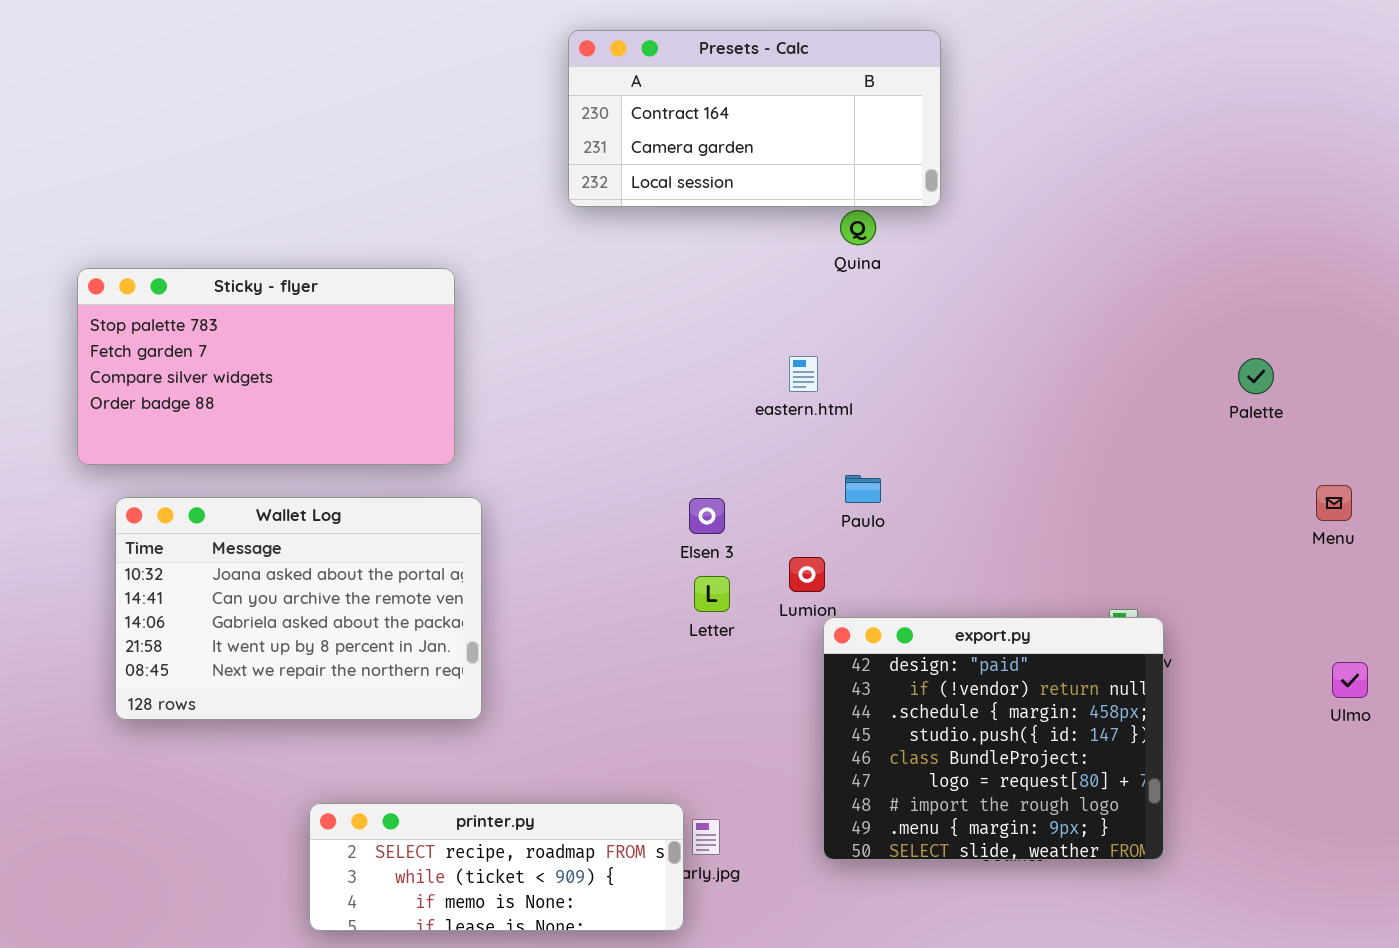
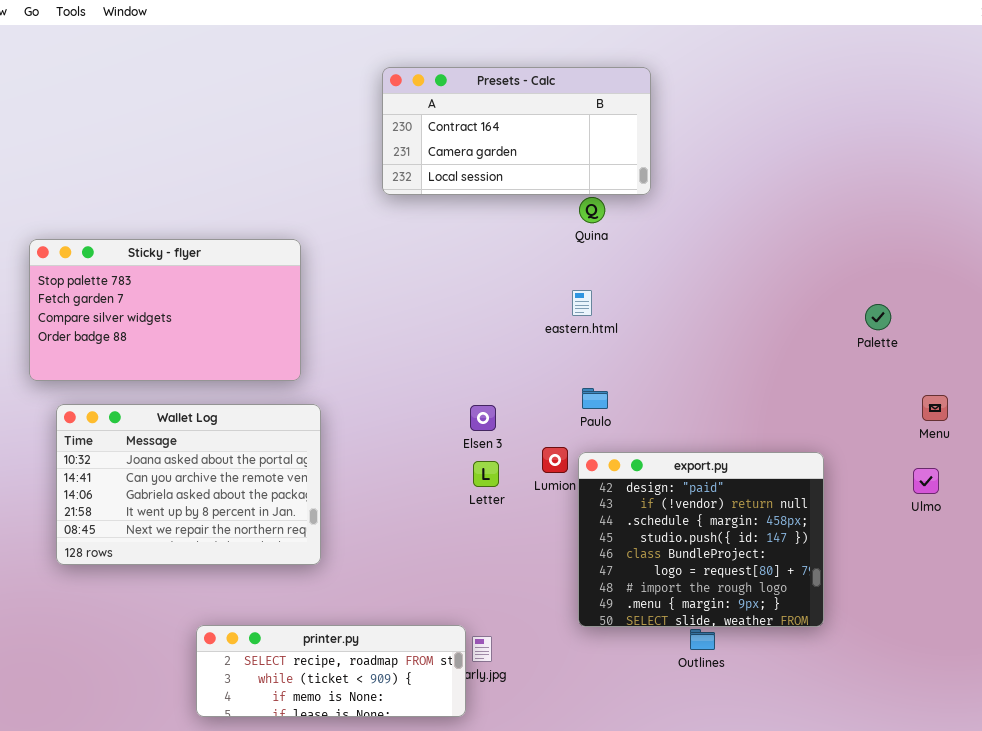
eastern.html: [789,356,818,392] -> [572,290,592,316], moved
export.py: [823,617,1164,860] -> [578,452,824,627], moved
Ulmo: [1332,662,1368,698] -> [913,468,939,494], moved

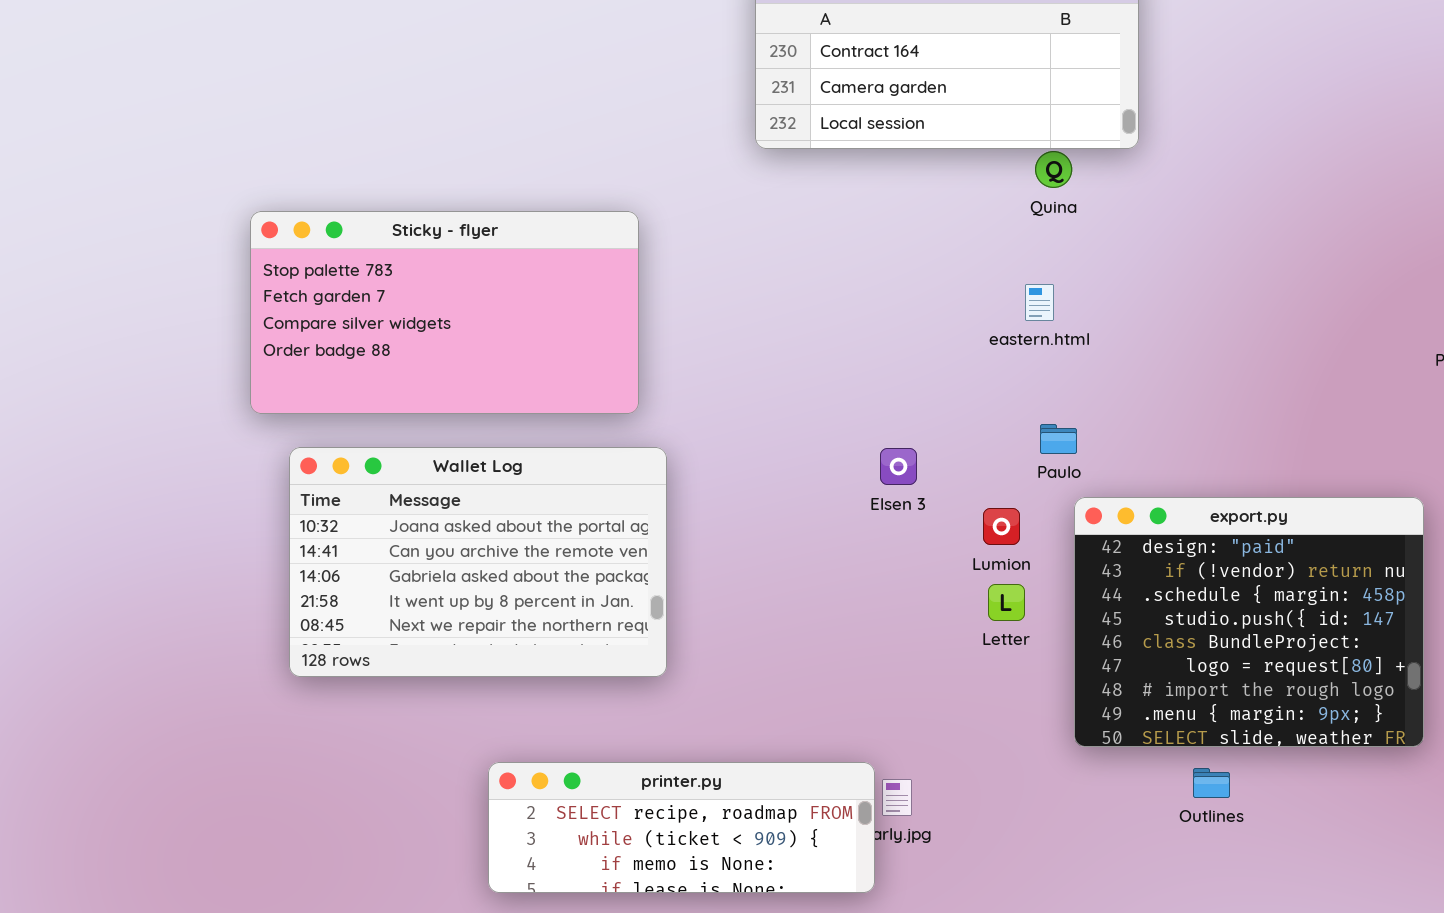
export.py: [578,452,824,627] -> [1074,497,1424,747], moved
Letter: [473,461,499,487] -> [988,584,1025,621], moved

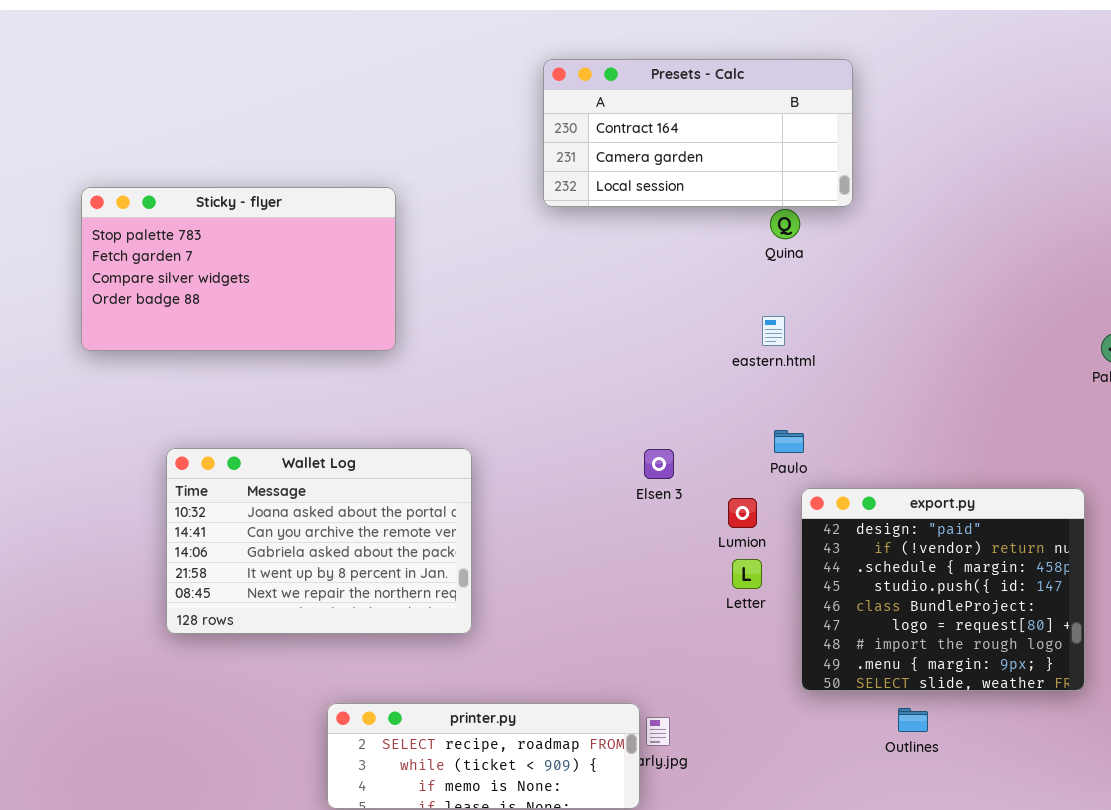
Sticky - flyer: [250,211,639,414] -> [81,187,396,351], moved

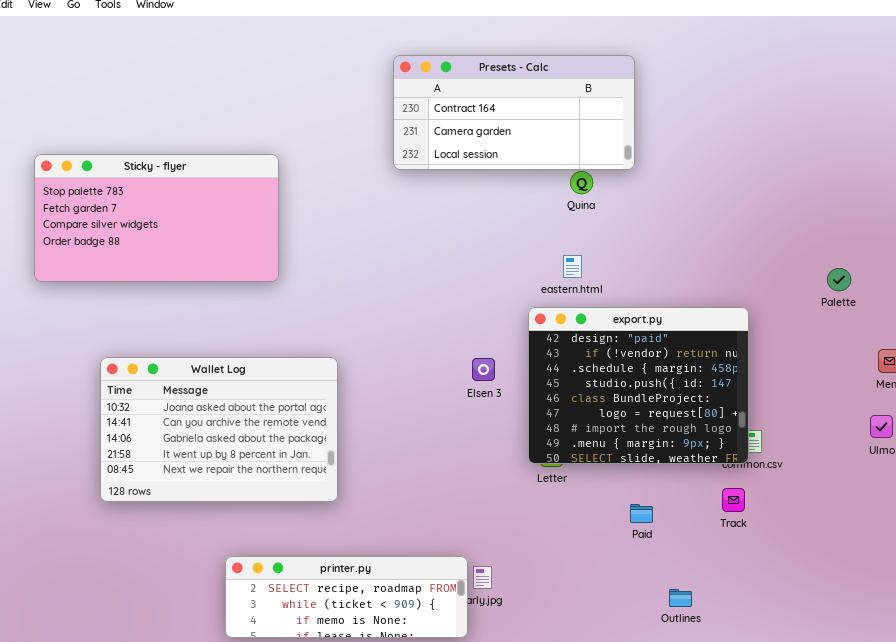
export.py: [801,488,1085,691] -> [528,307,749,464], moved
Outlines: [898,708,928,732] -> [669,589,692,607], moved

